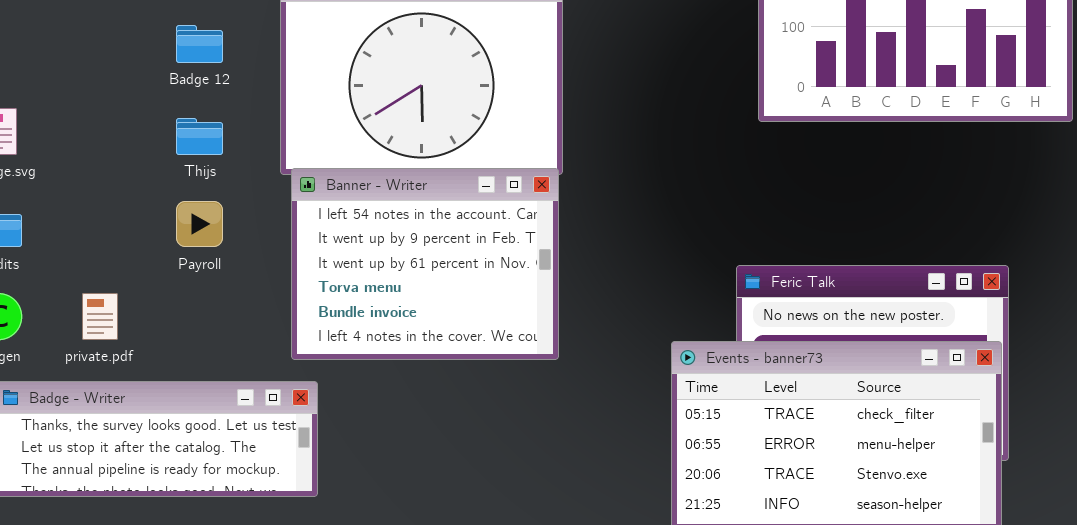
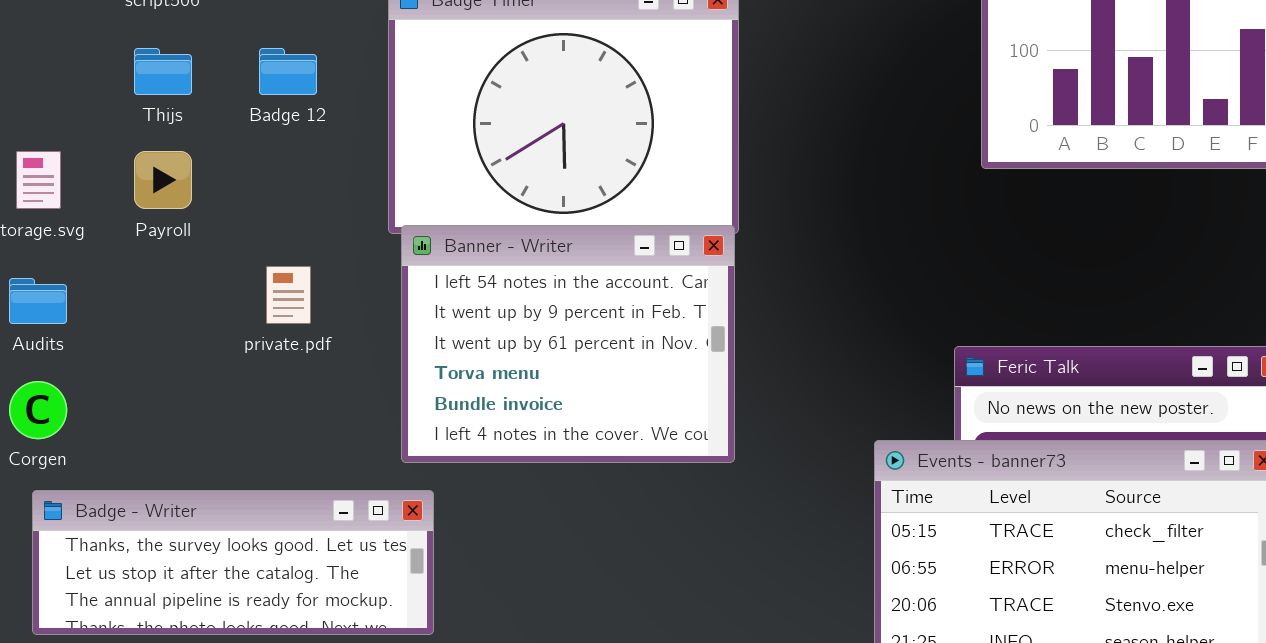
Thijs: [176,118,223,155] -> [134,48,192,95], moved
Payroll: [176,201,223,247] -> [134,151,192,209], moved
private.pdf: [82,293,118,340] -> [266,266,311,324], moved

